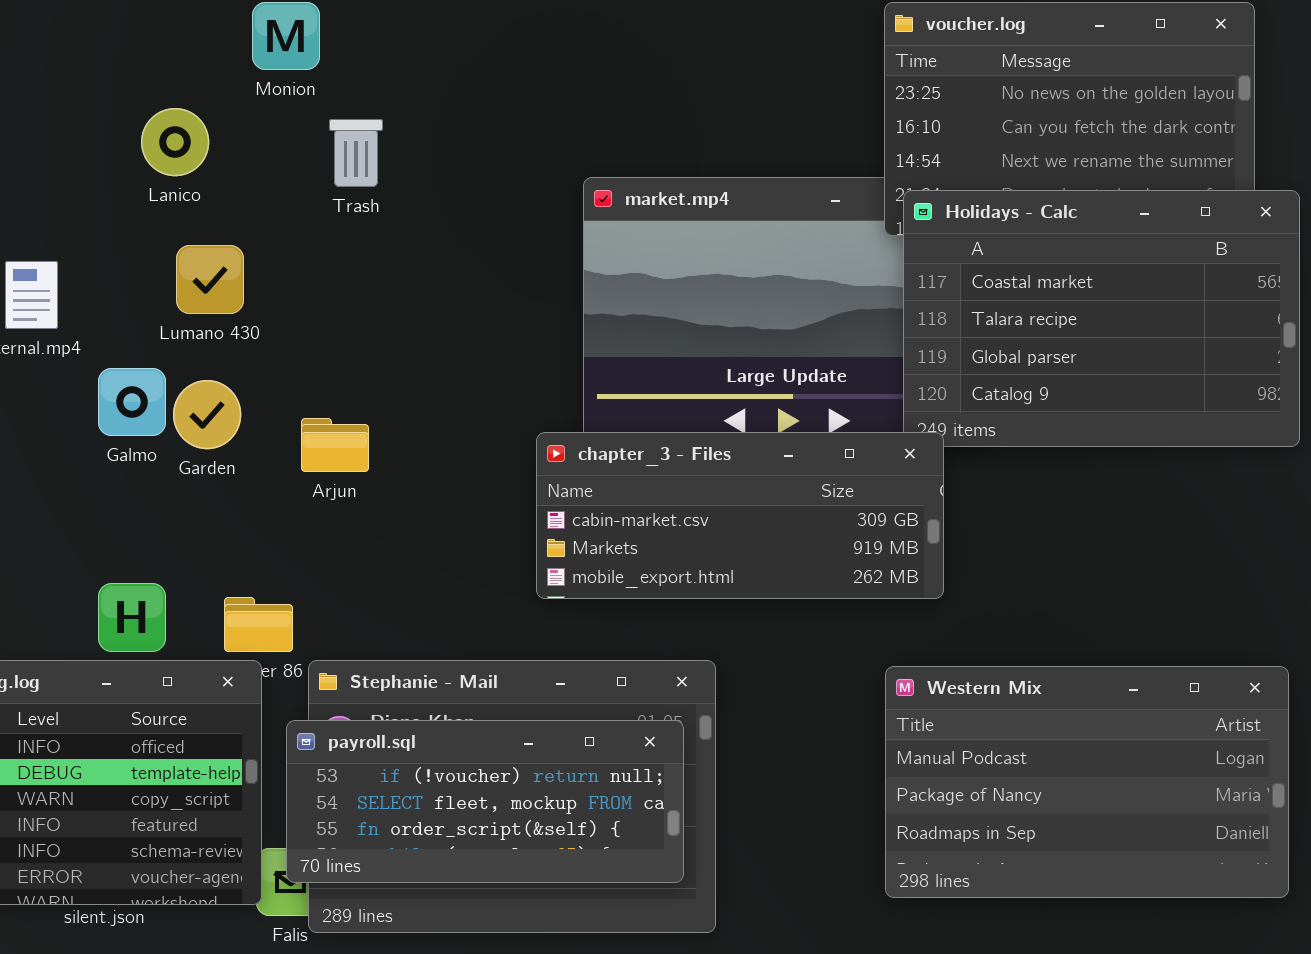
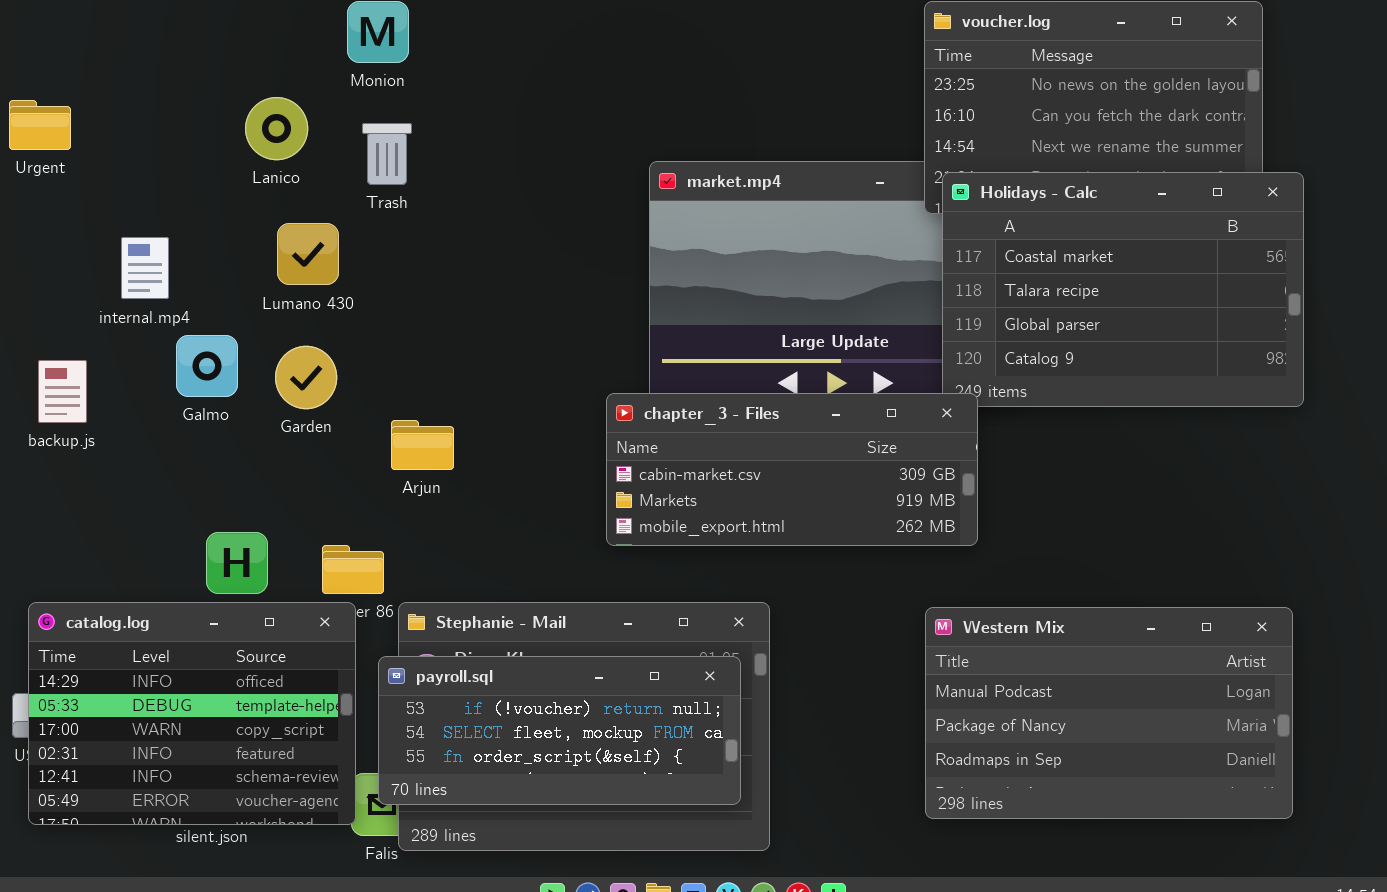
Trash: [329,119,383,187] -> [362,123,412,185], moved
Galmo: [98,368,166,436] -> [176,335,238,397], moved
Arjun: [301,418,369,472] -> [391,420,454,470], moved

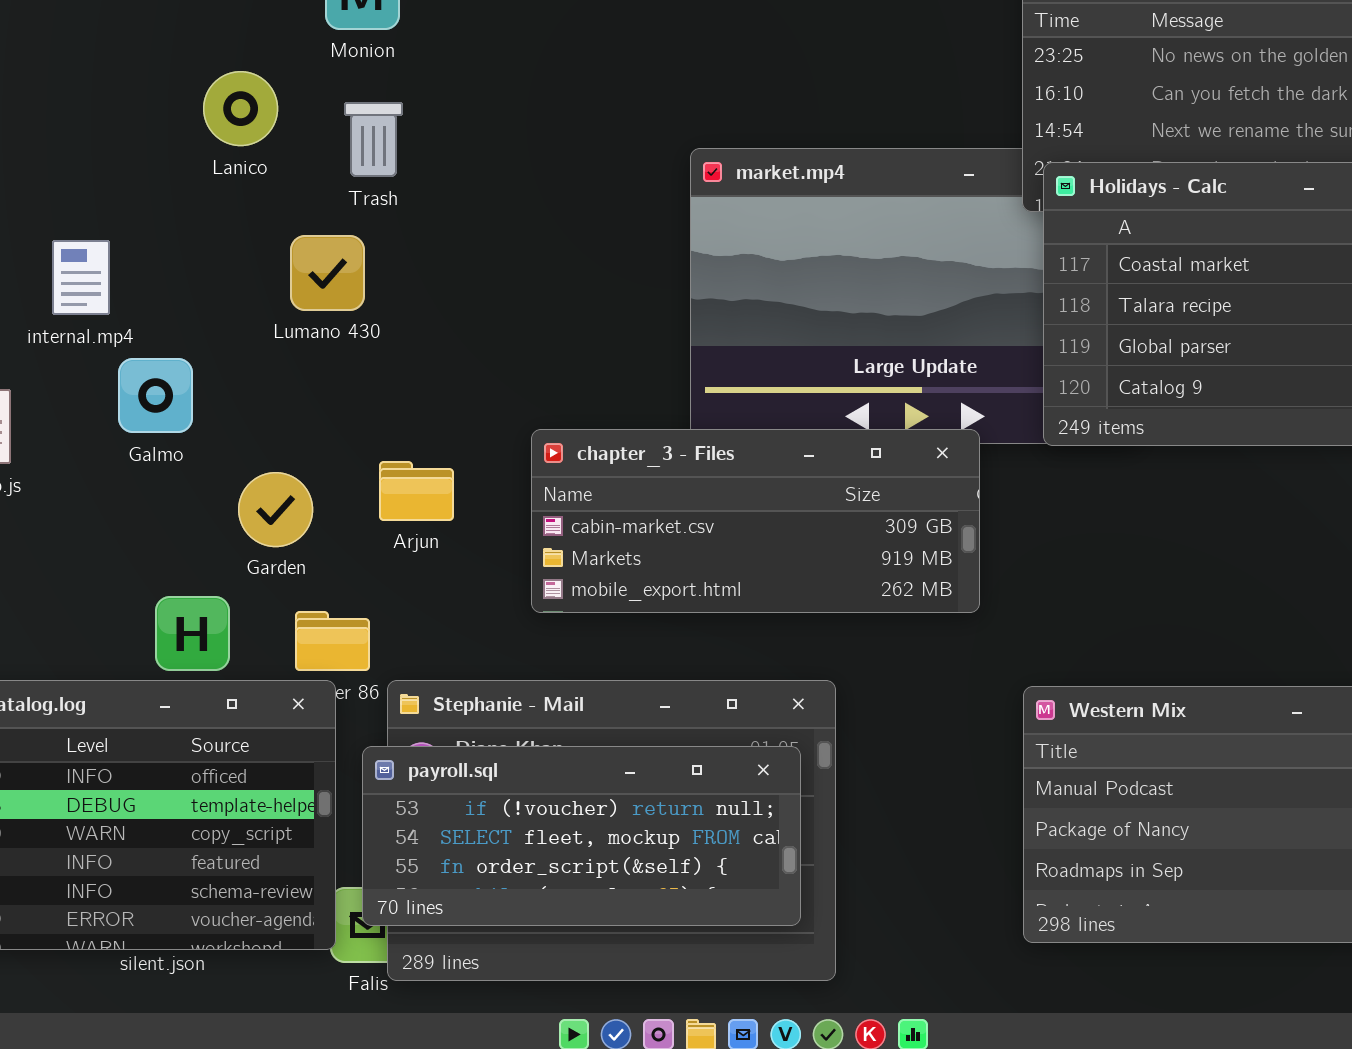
Lumano 430: [277,223,339,285] -> [290,235,365,311], moved
Garden: [275,346,337,409] -> [238,472,313,547], moved
chapter_3 - Files: [606,393,978,546] -> [531,429,980,613], moved

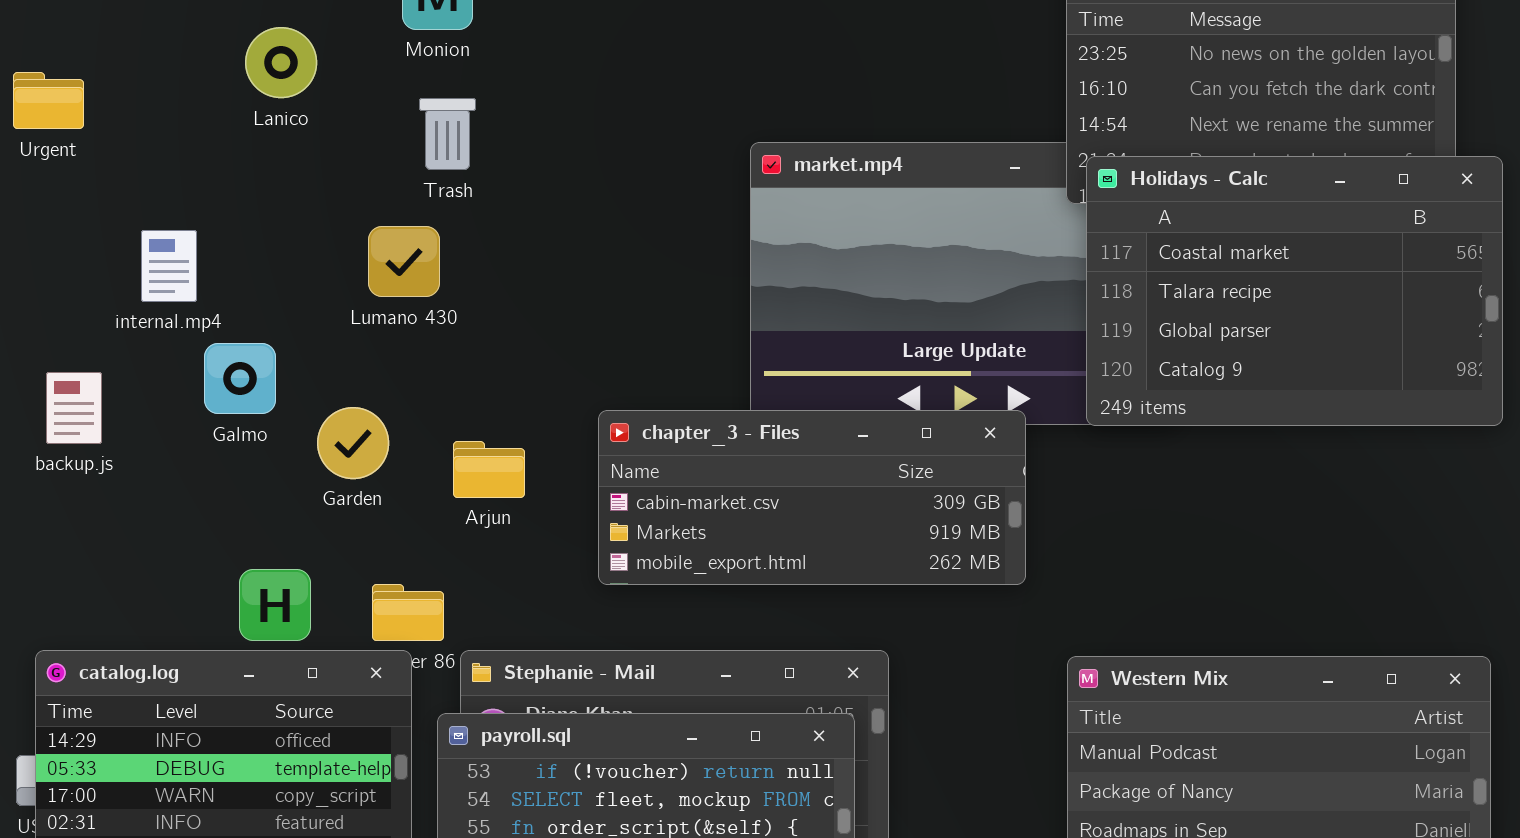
Lanico: [203,71,278,146] -> [245,27,317,98], moved
Garden: [238,472,313,547] -> [317,407,389,479], moved

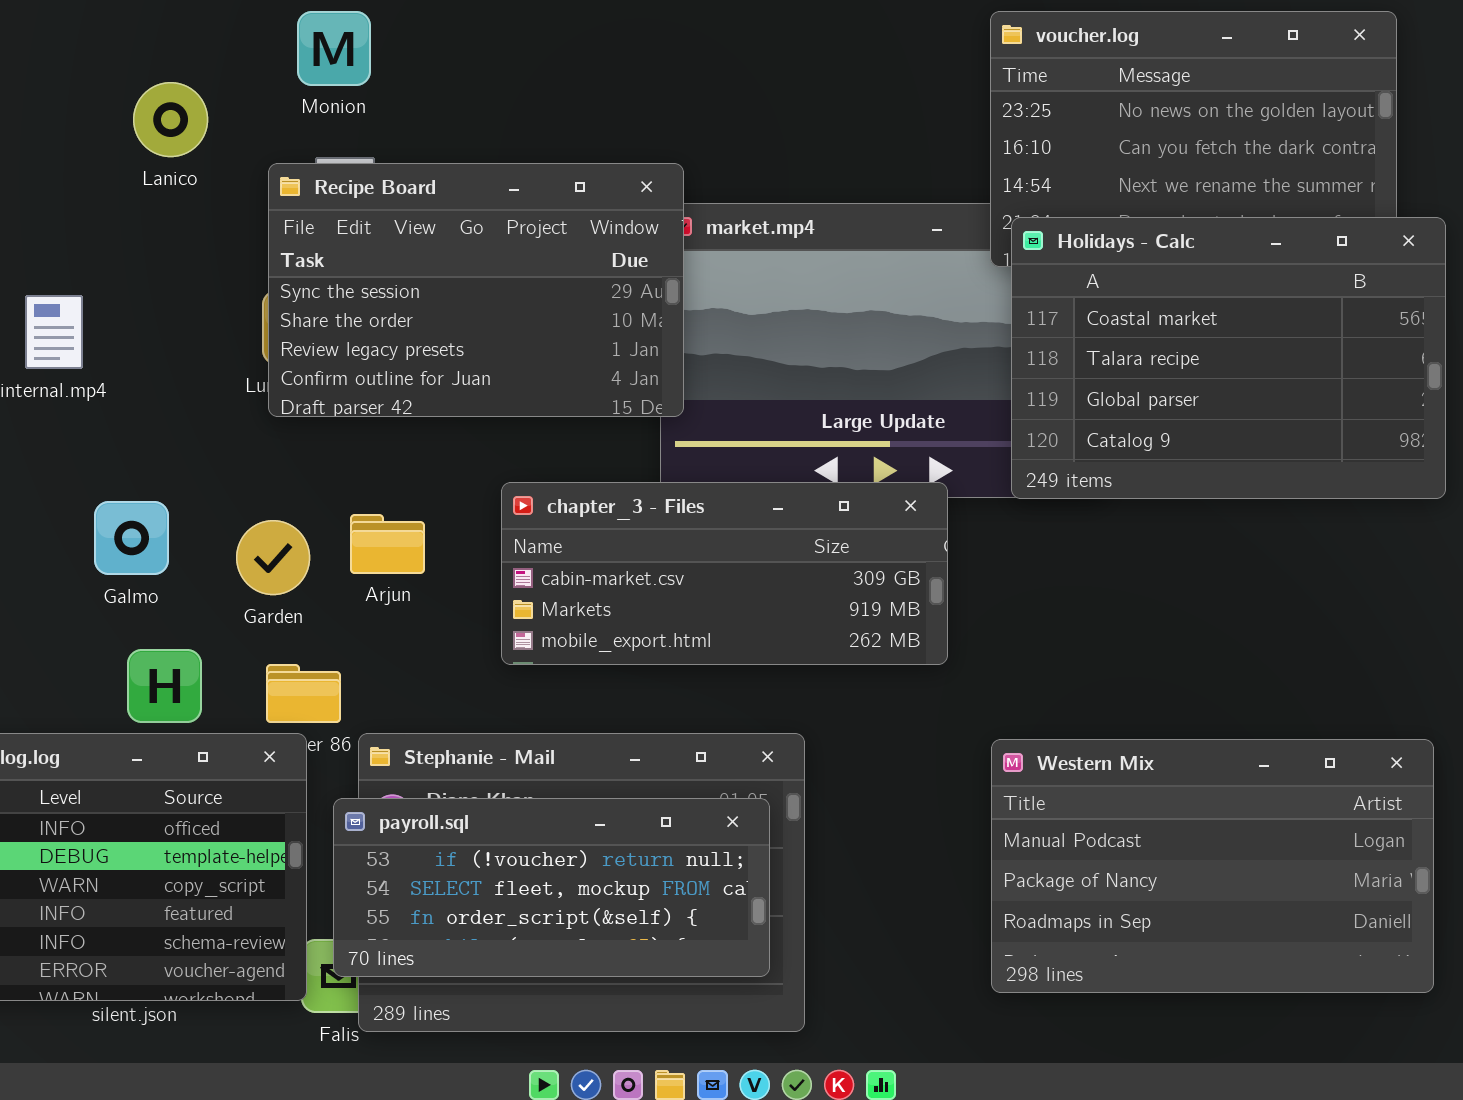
Recipe Board: none -> [268,163,684,417], opened
Galmo: [204,343,276,414] -> [94,501,169,575], moved
Garden: [317,407,389,479] -> [236,520,310,595], moved

